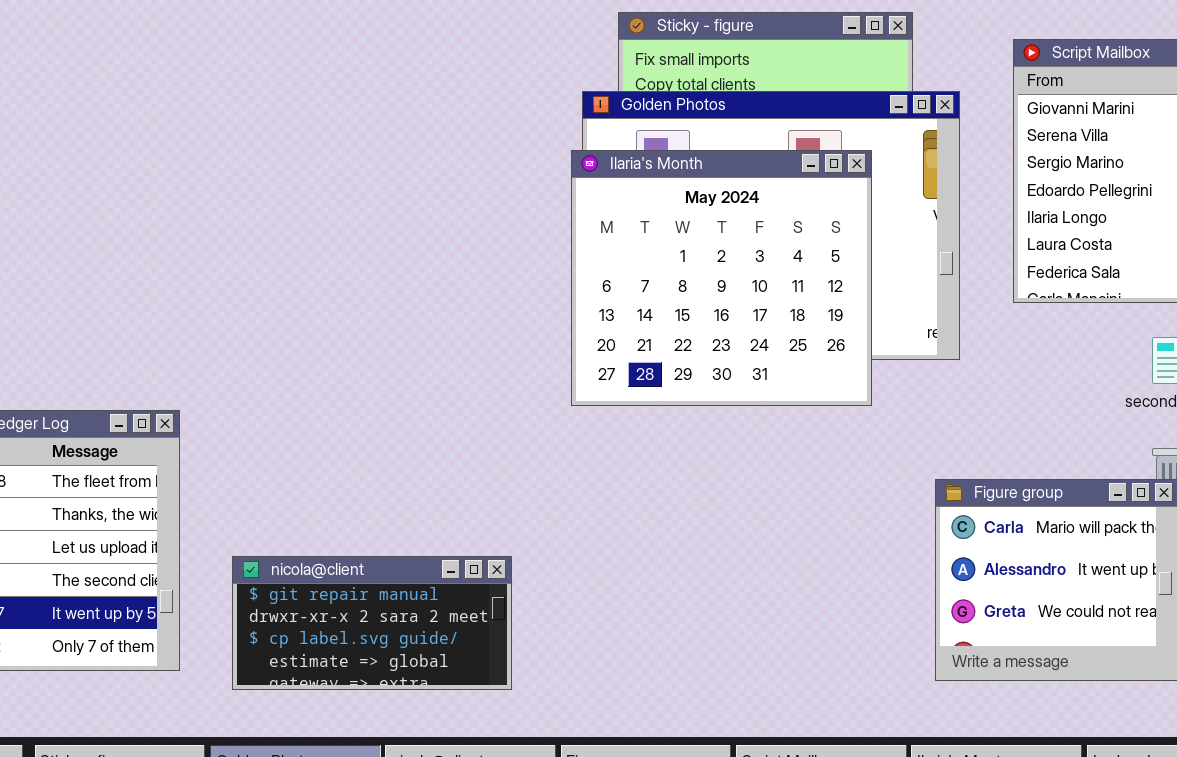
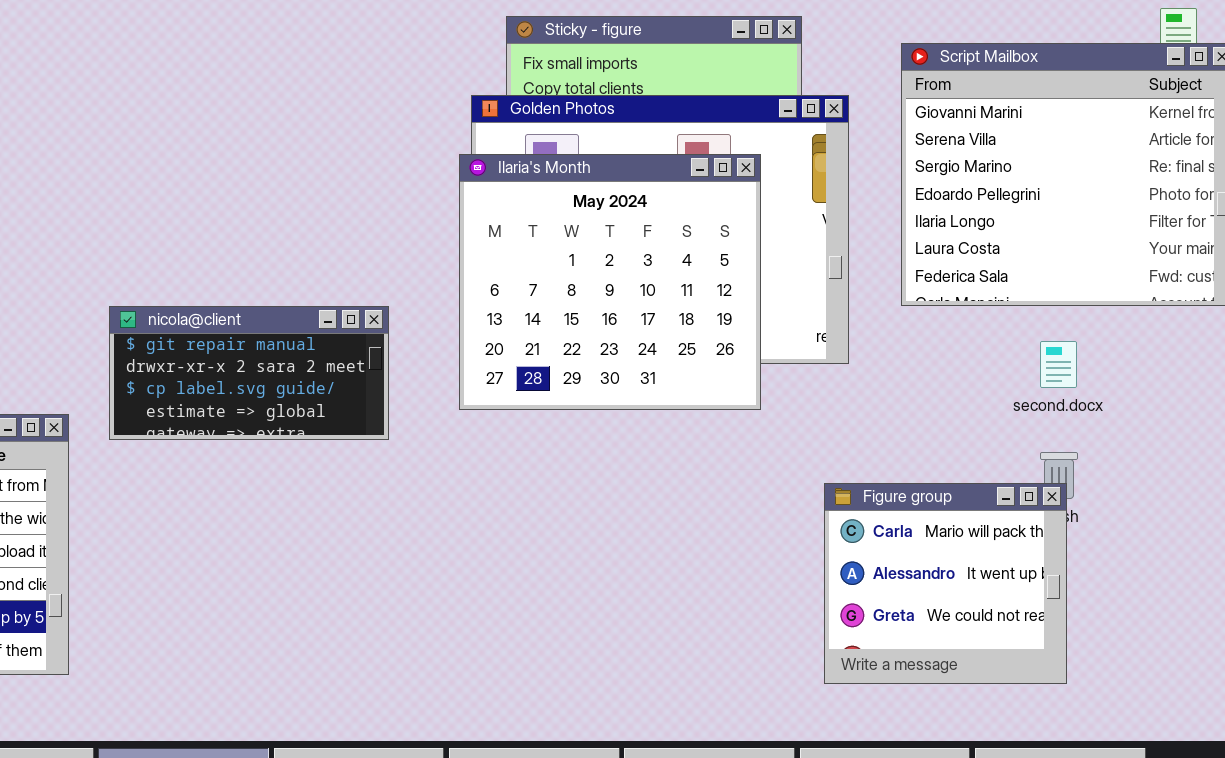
nicola@client: [232,556,512,690] -> [109,306,389,440], moved

